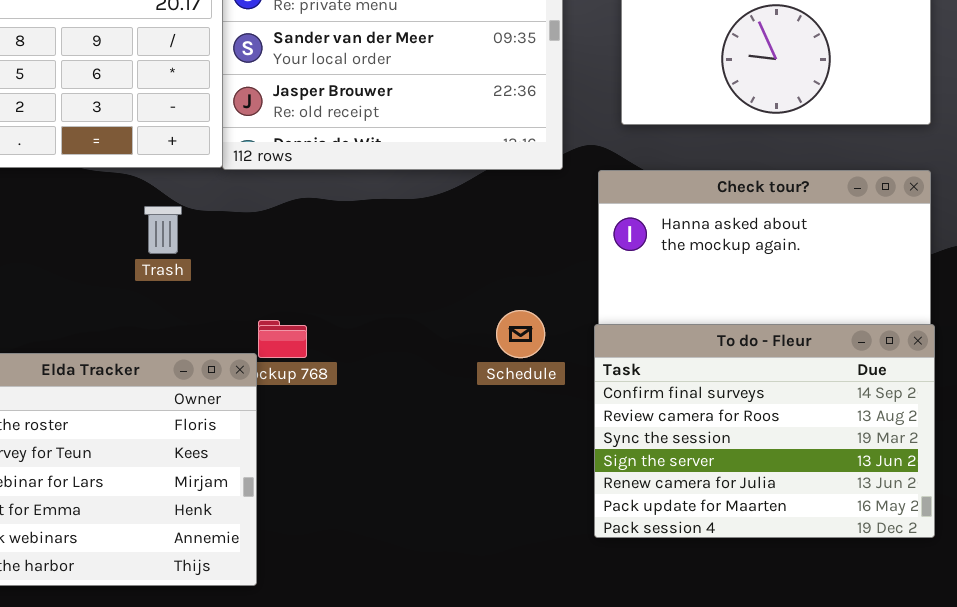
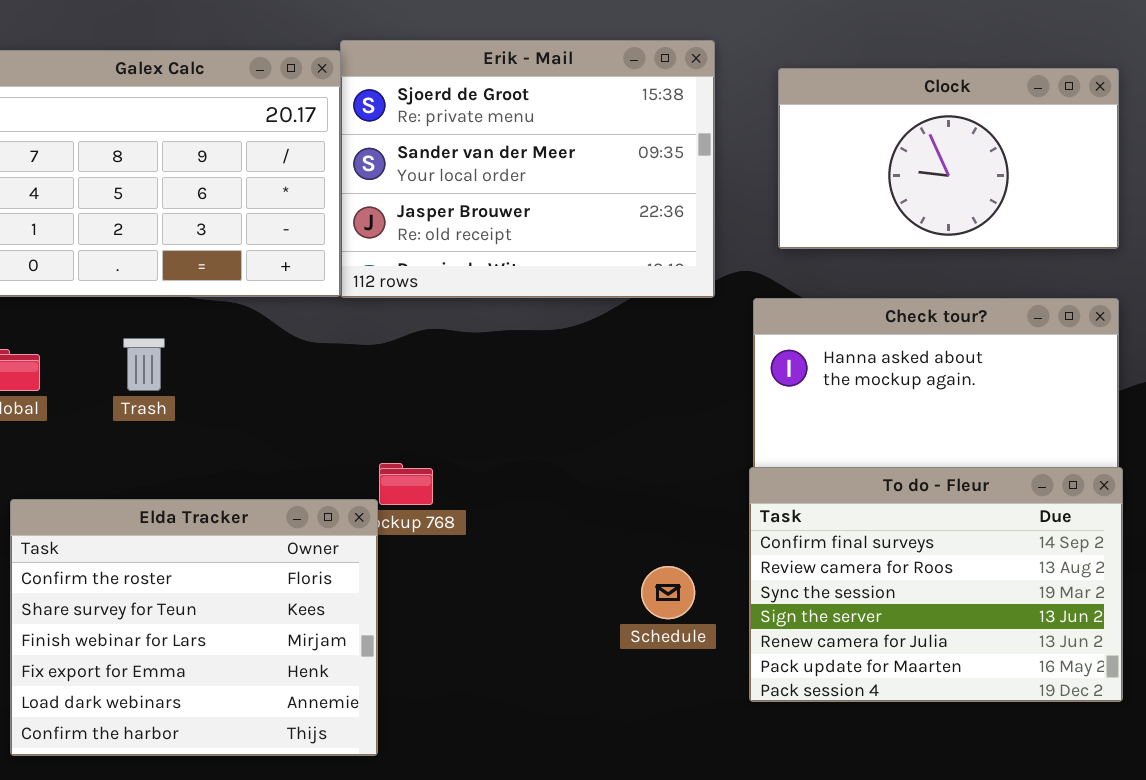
Trash: [144,206,182,254] -> [123,338,165,391], moved
Schedule: [496,310,545,358] -> [641,566,695,619], moved

